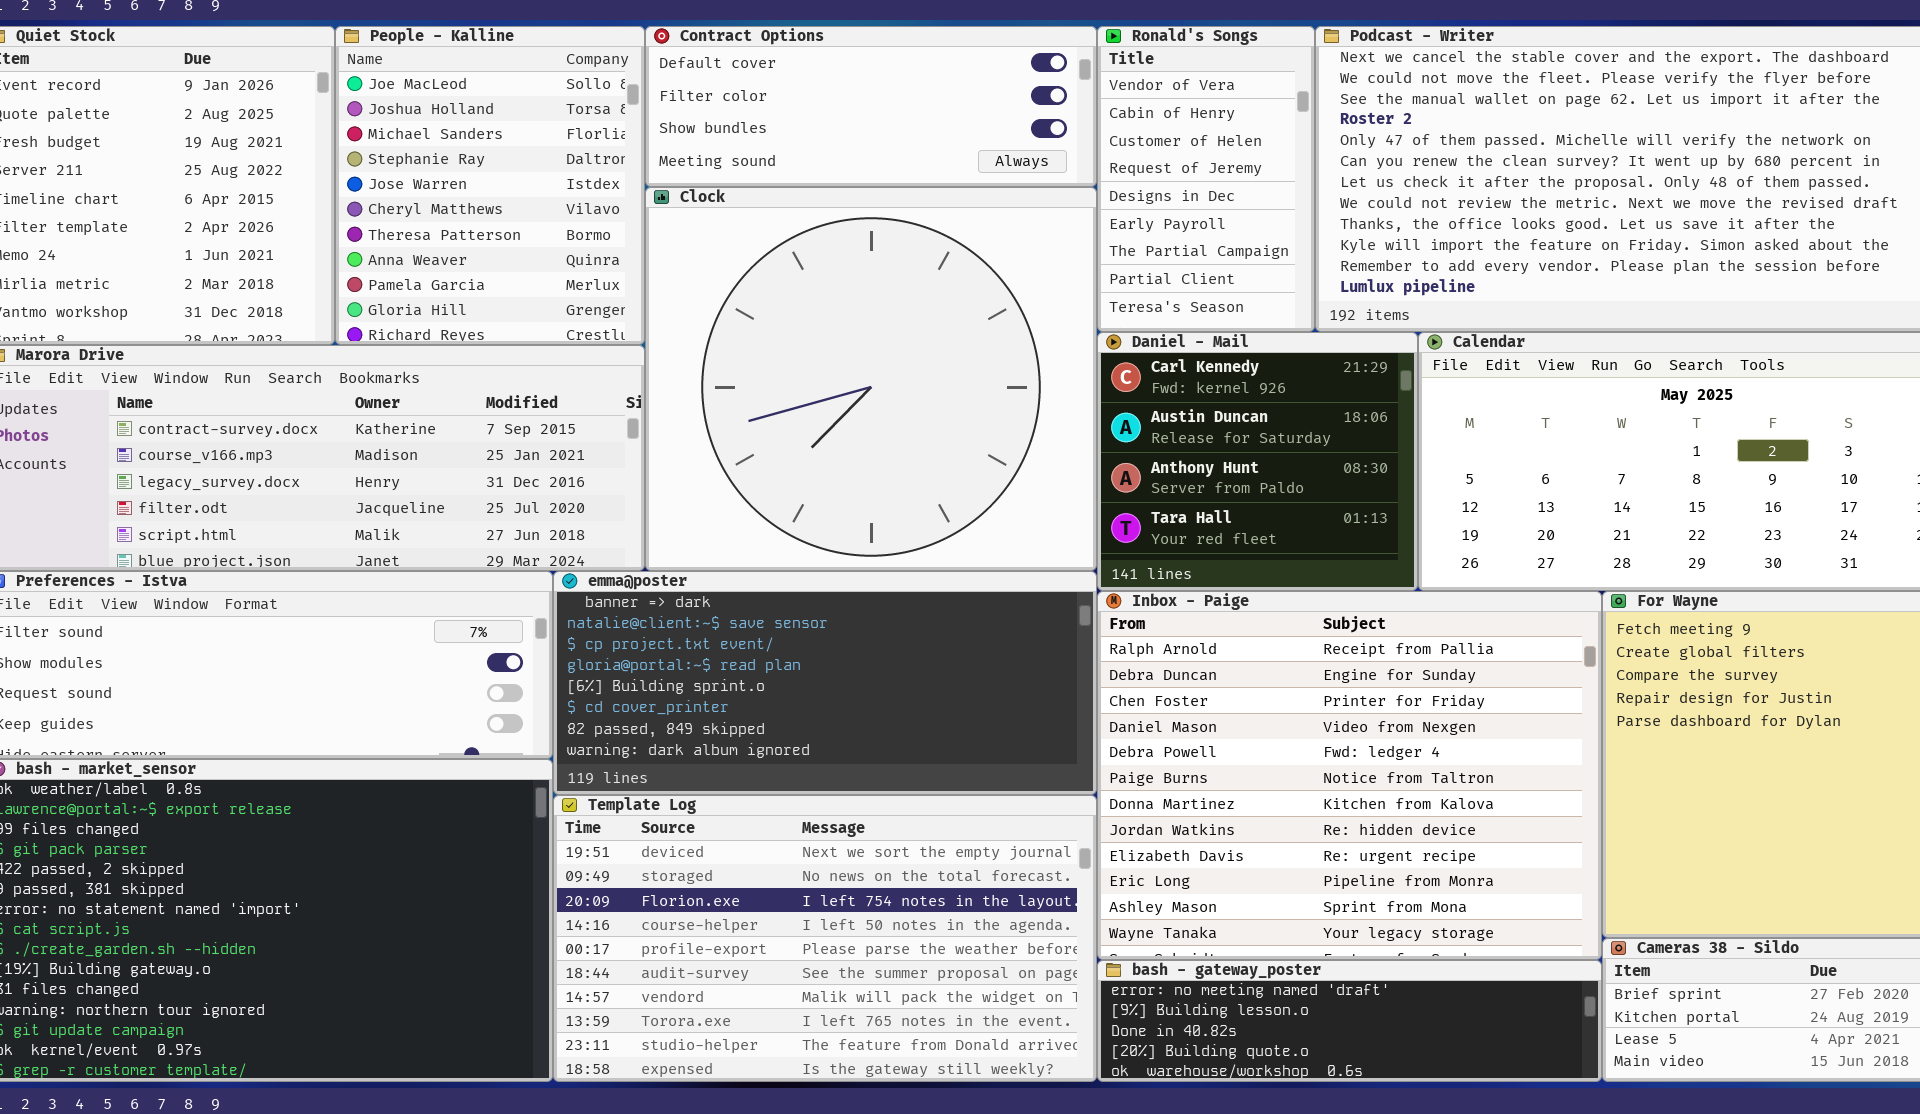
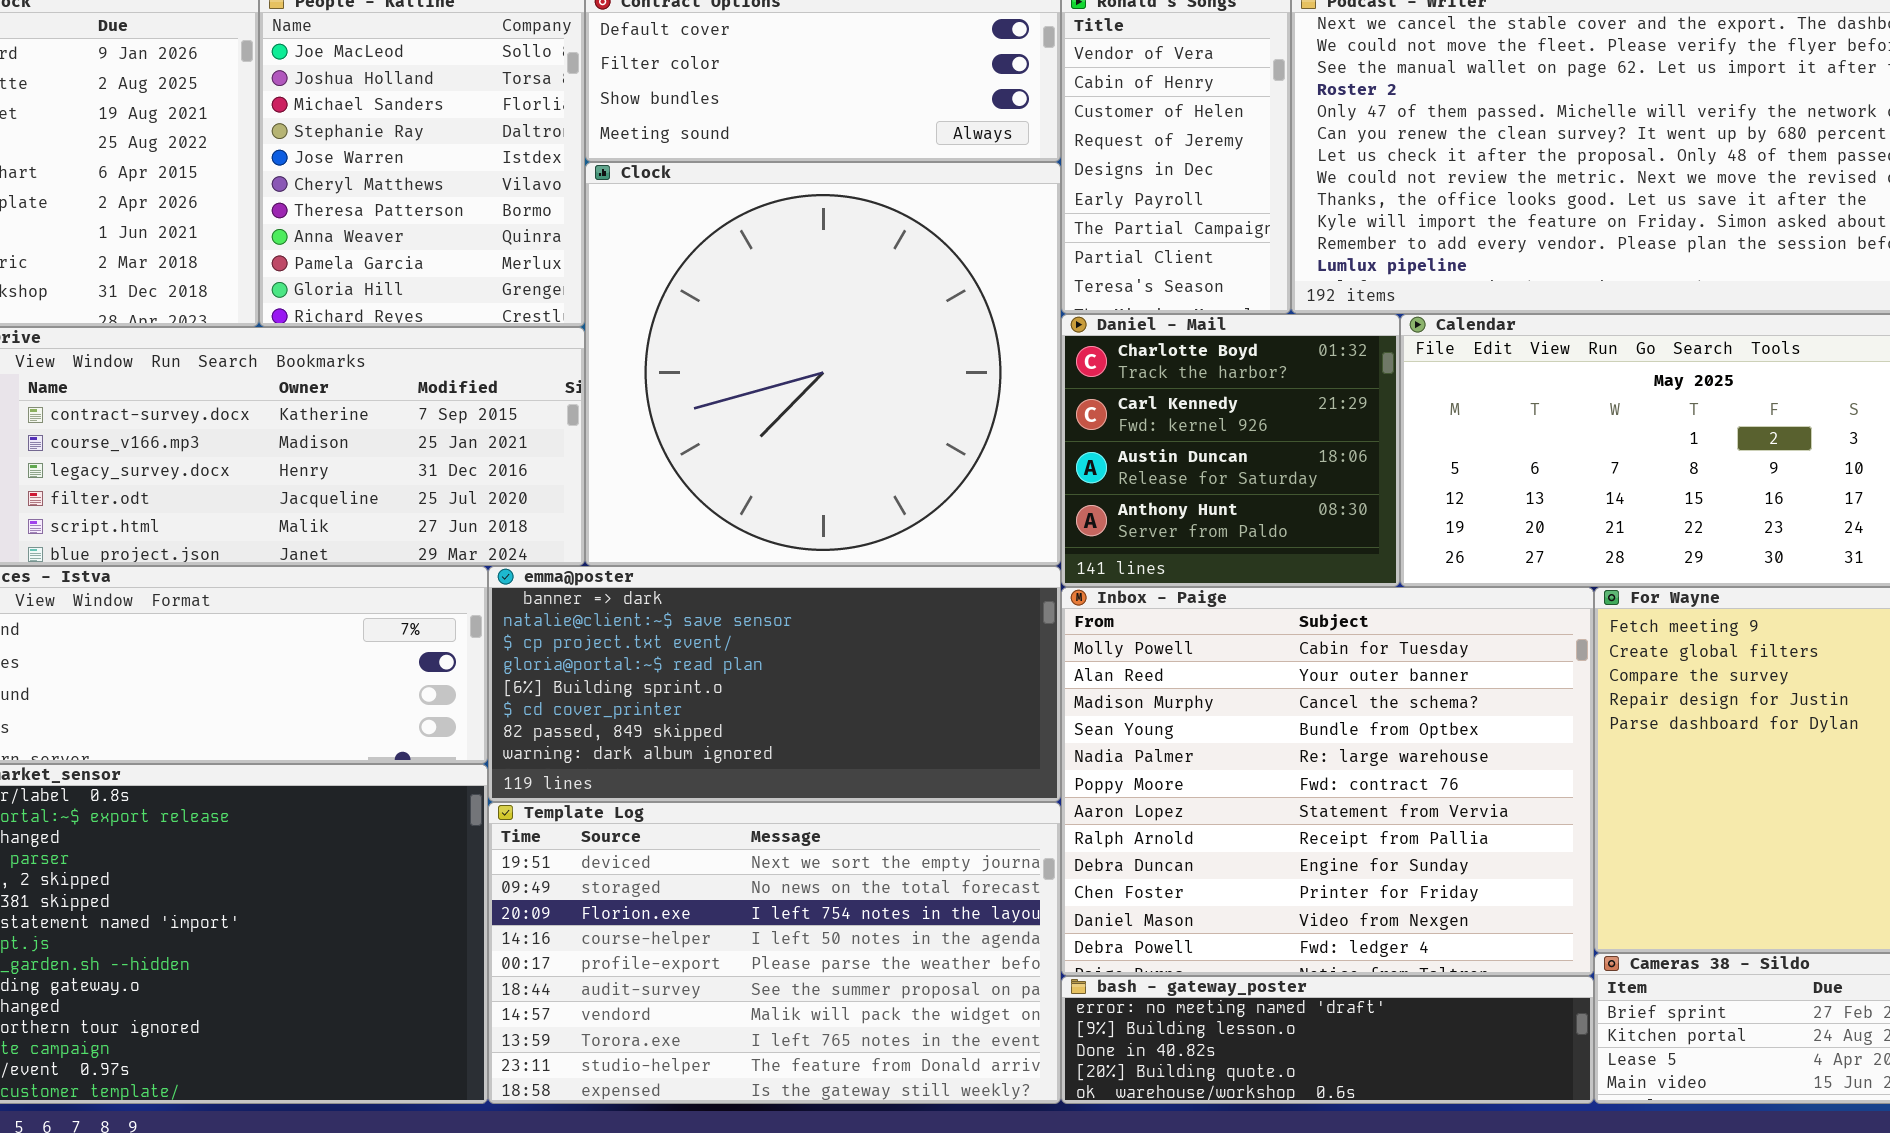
Daniel - Mail: [1097,332,1418,591] -> [1061,314,1400,587], scrolled up 1 row
Inbox - Paige: [1097,591,1602,960] -> [1061,587,1594,976], scrolled up 7 rows

